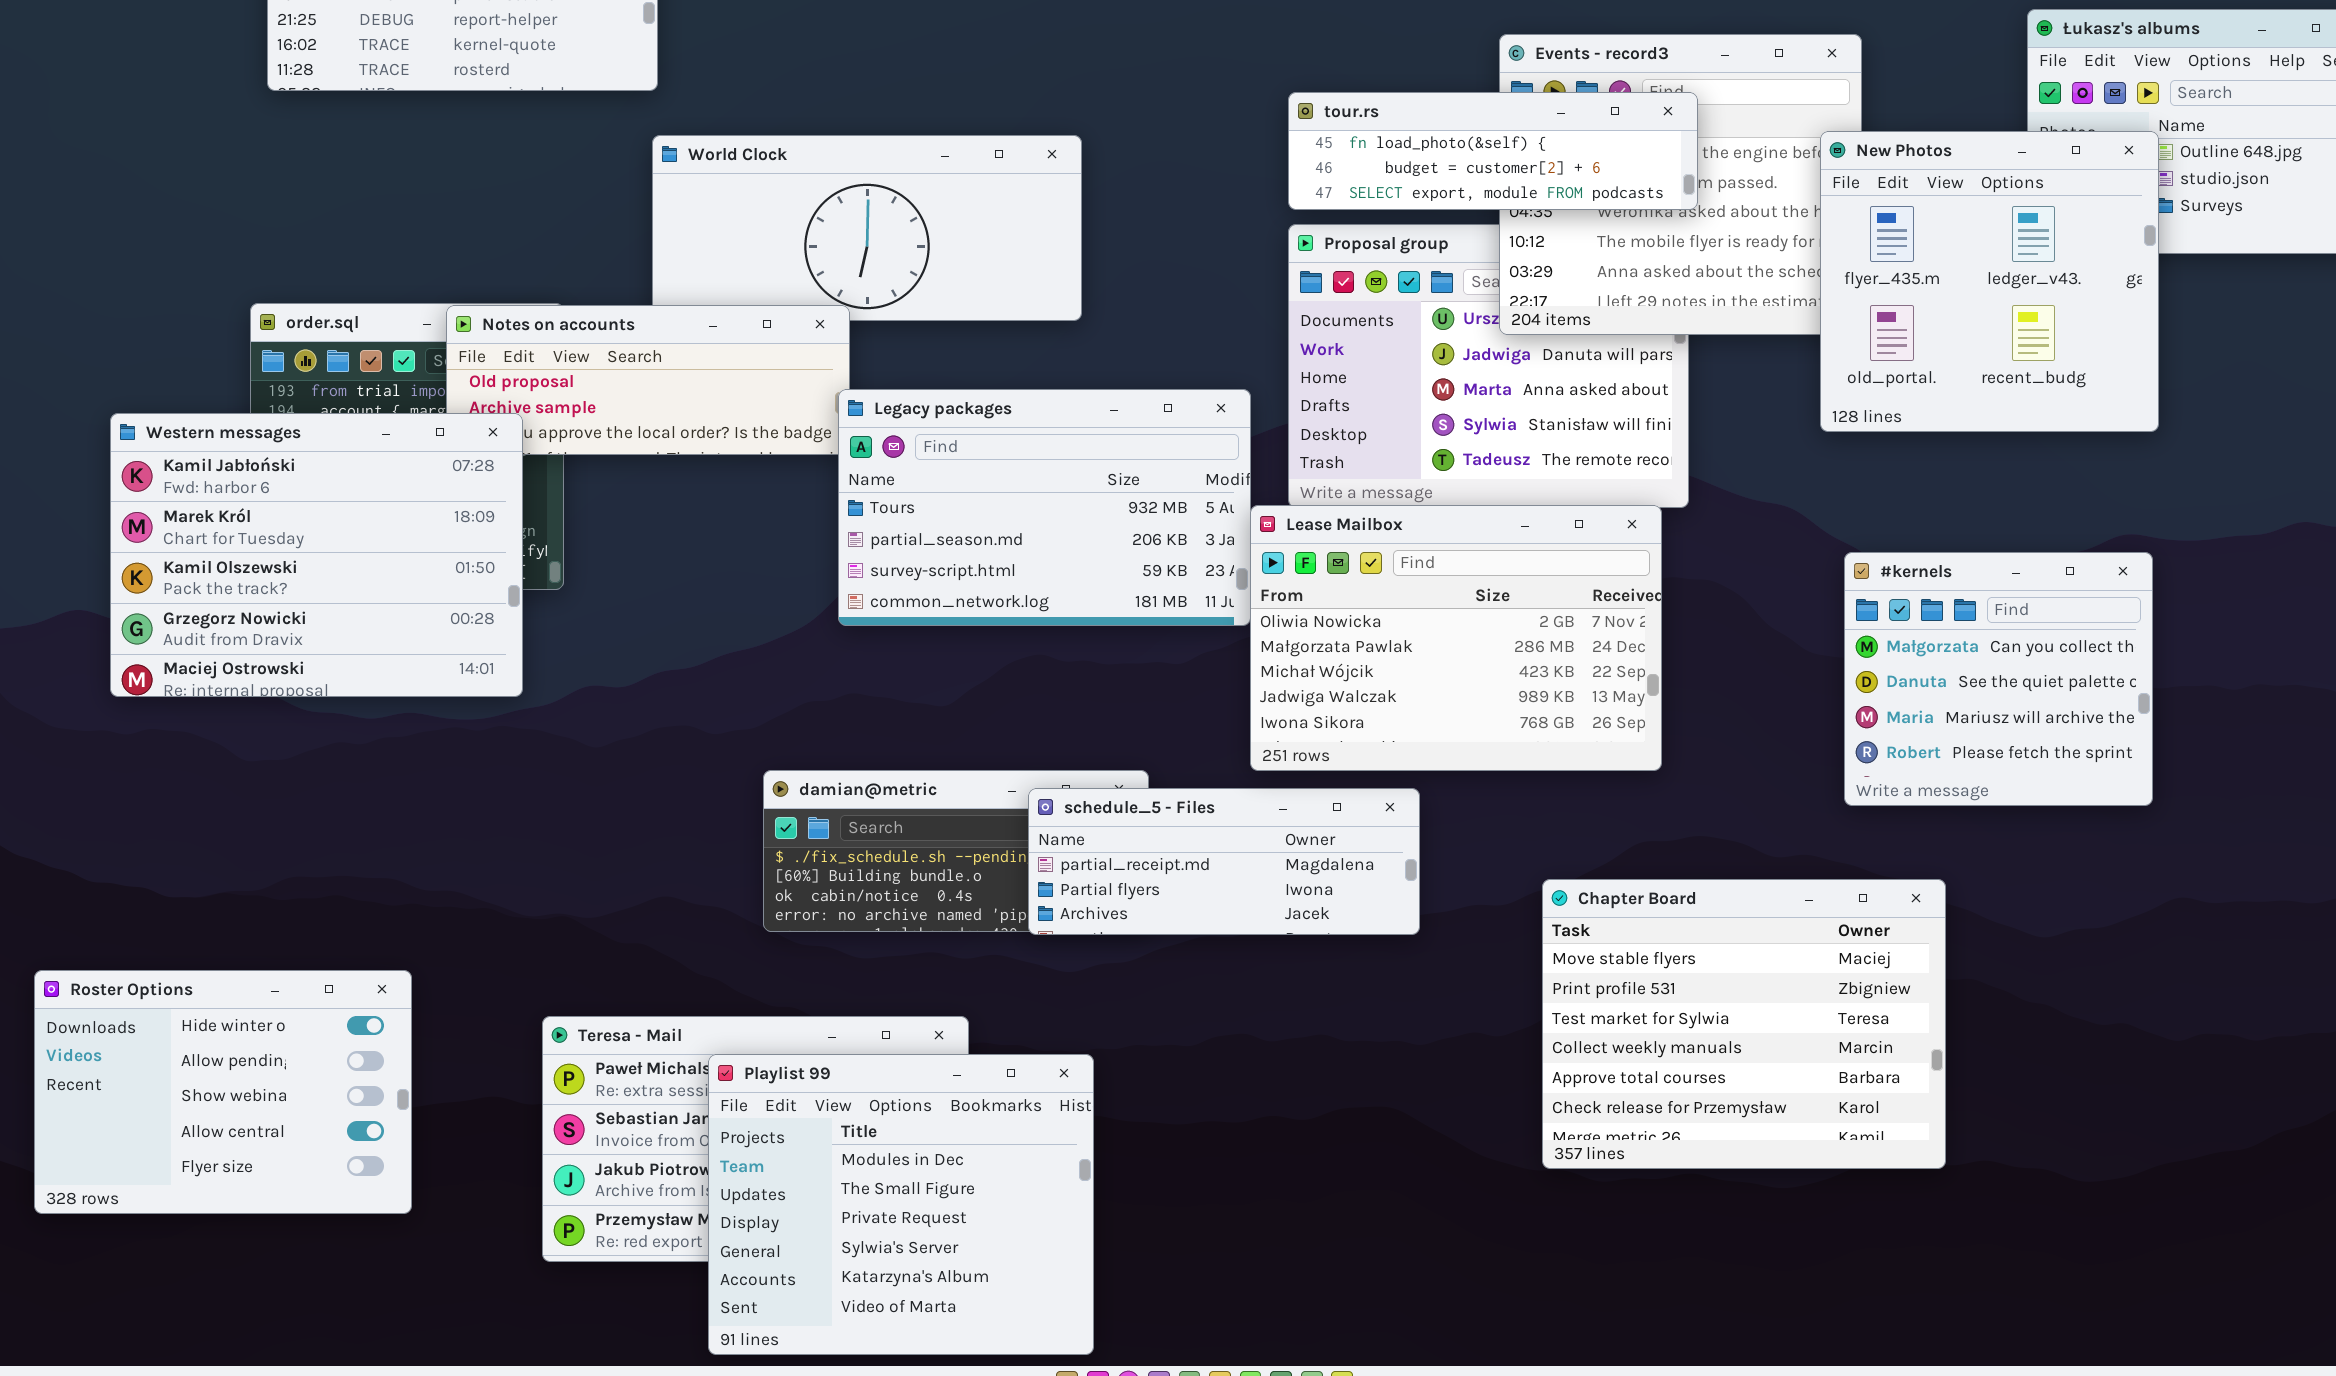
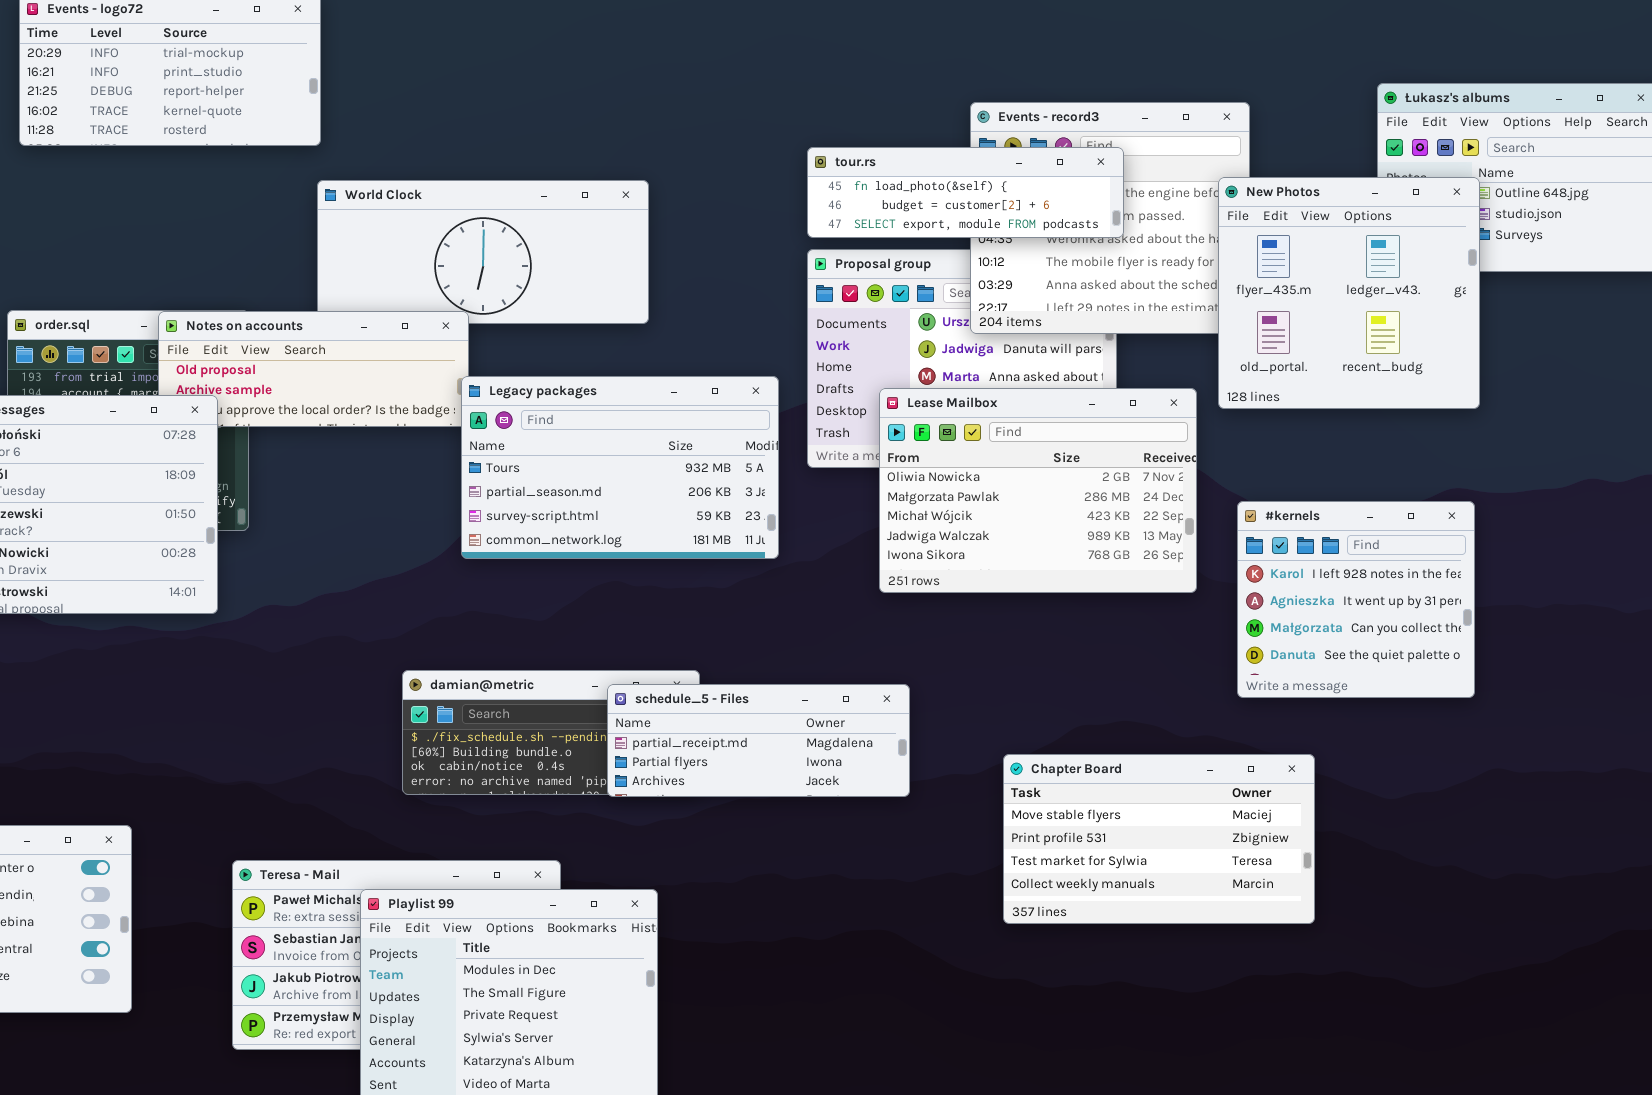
Lease Mailbox: [1250,505,1662,771] -> [879,388,1197,593], moved
#kernels: [1844,552,2153,806] -> [1237,501,1475,698], scrolled up 2 rows
Chapter Board: [1542,879,1946,1169] -> [1003,754,1315,924], resized

